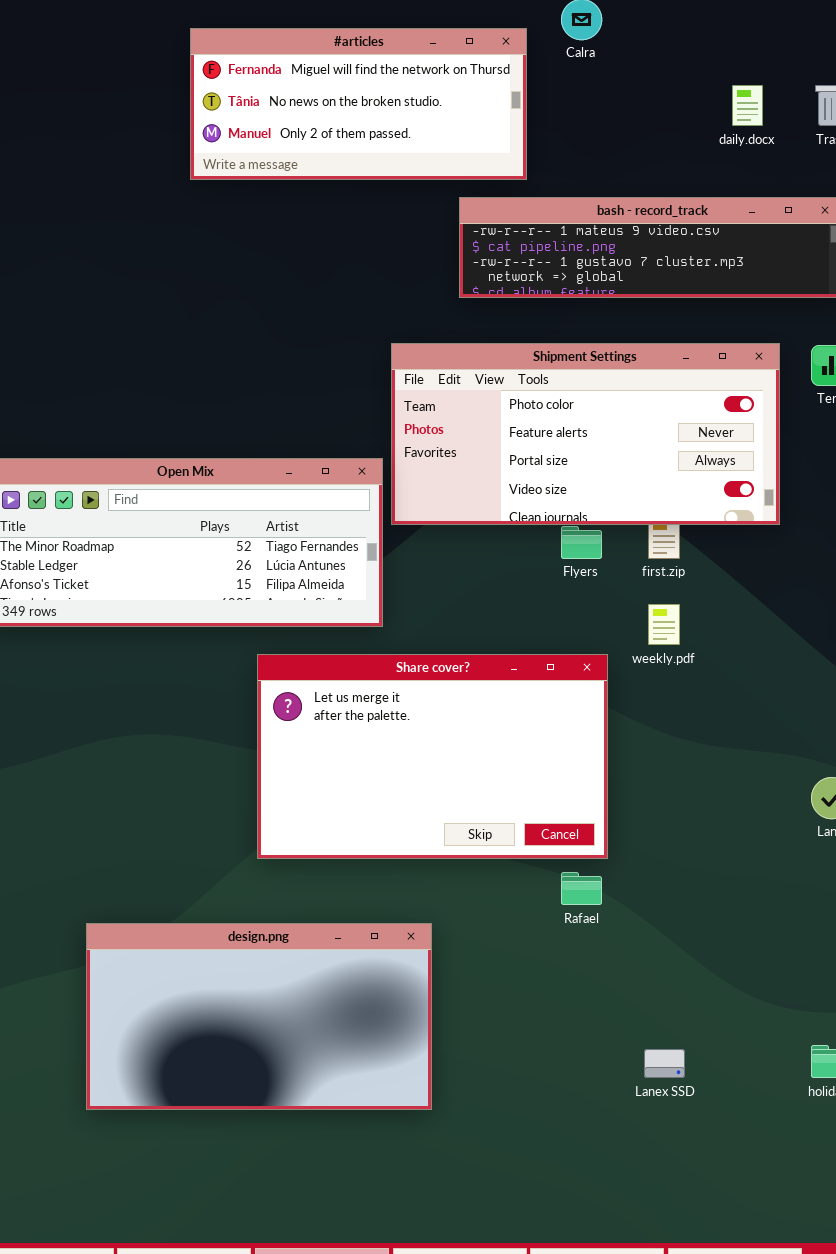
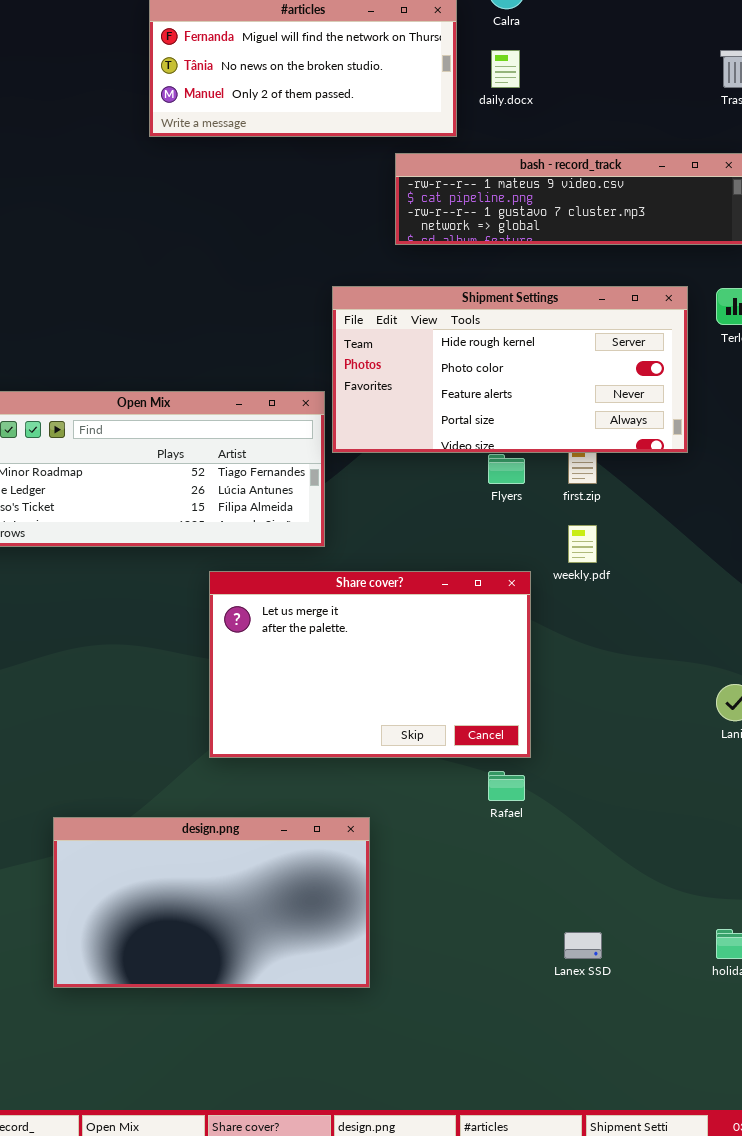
daily.docx: [732,85,763,126] -> [491,50,520,88], moved
Shipment Settings: [391,343,780,525] -> [332,286,688,453], scrolled up 1 row

